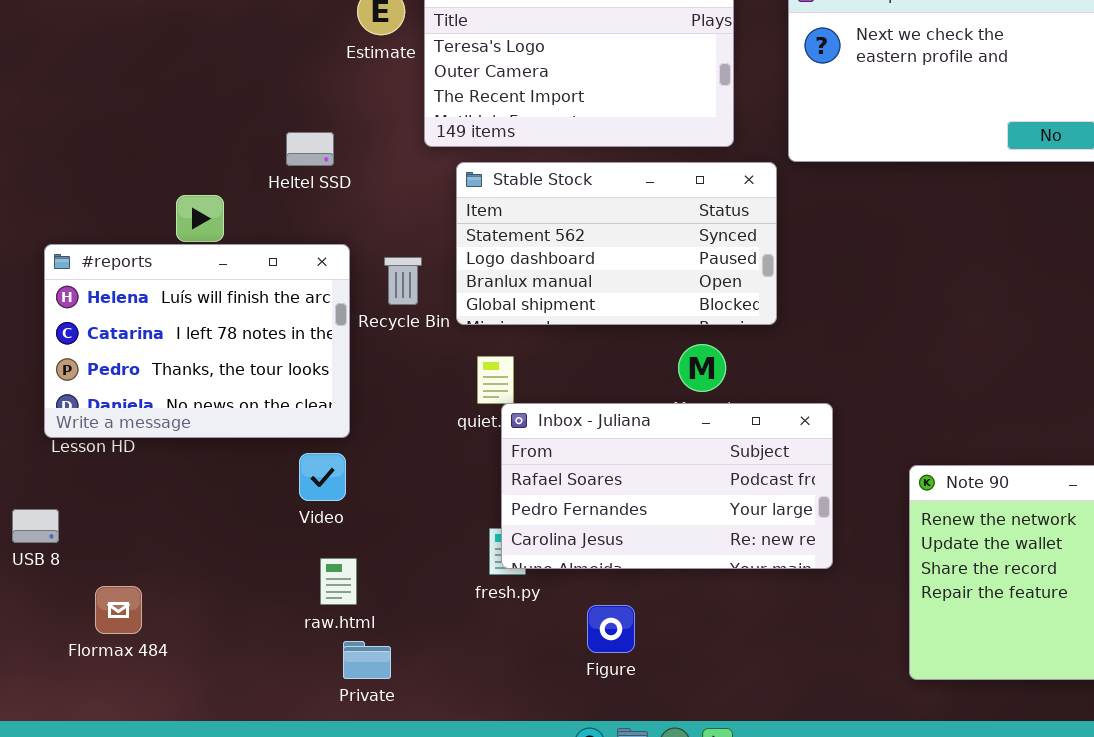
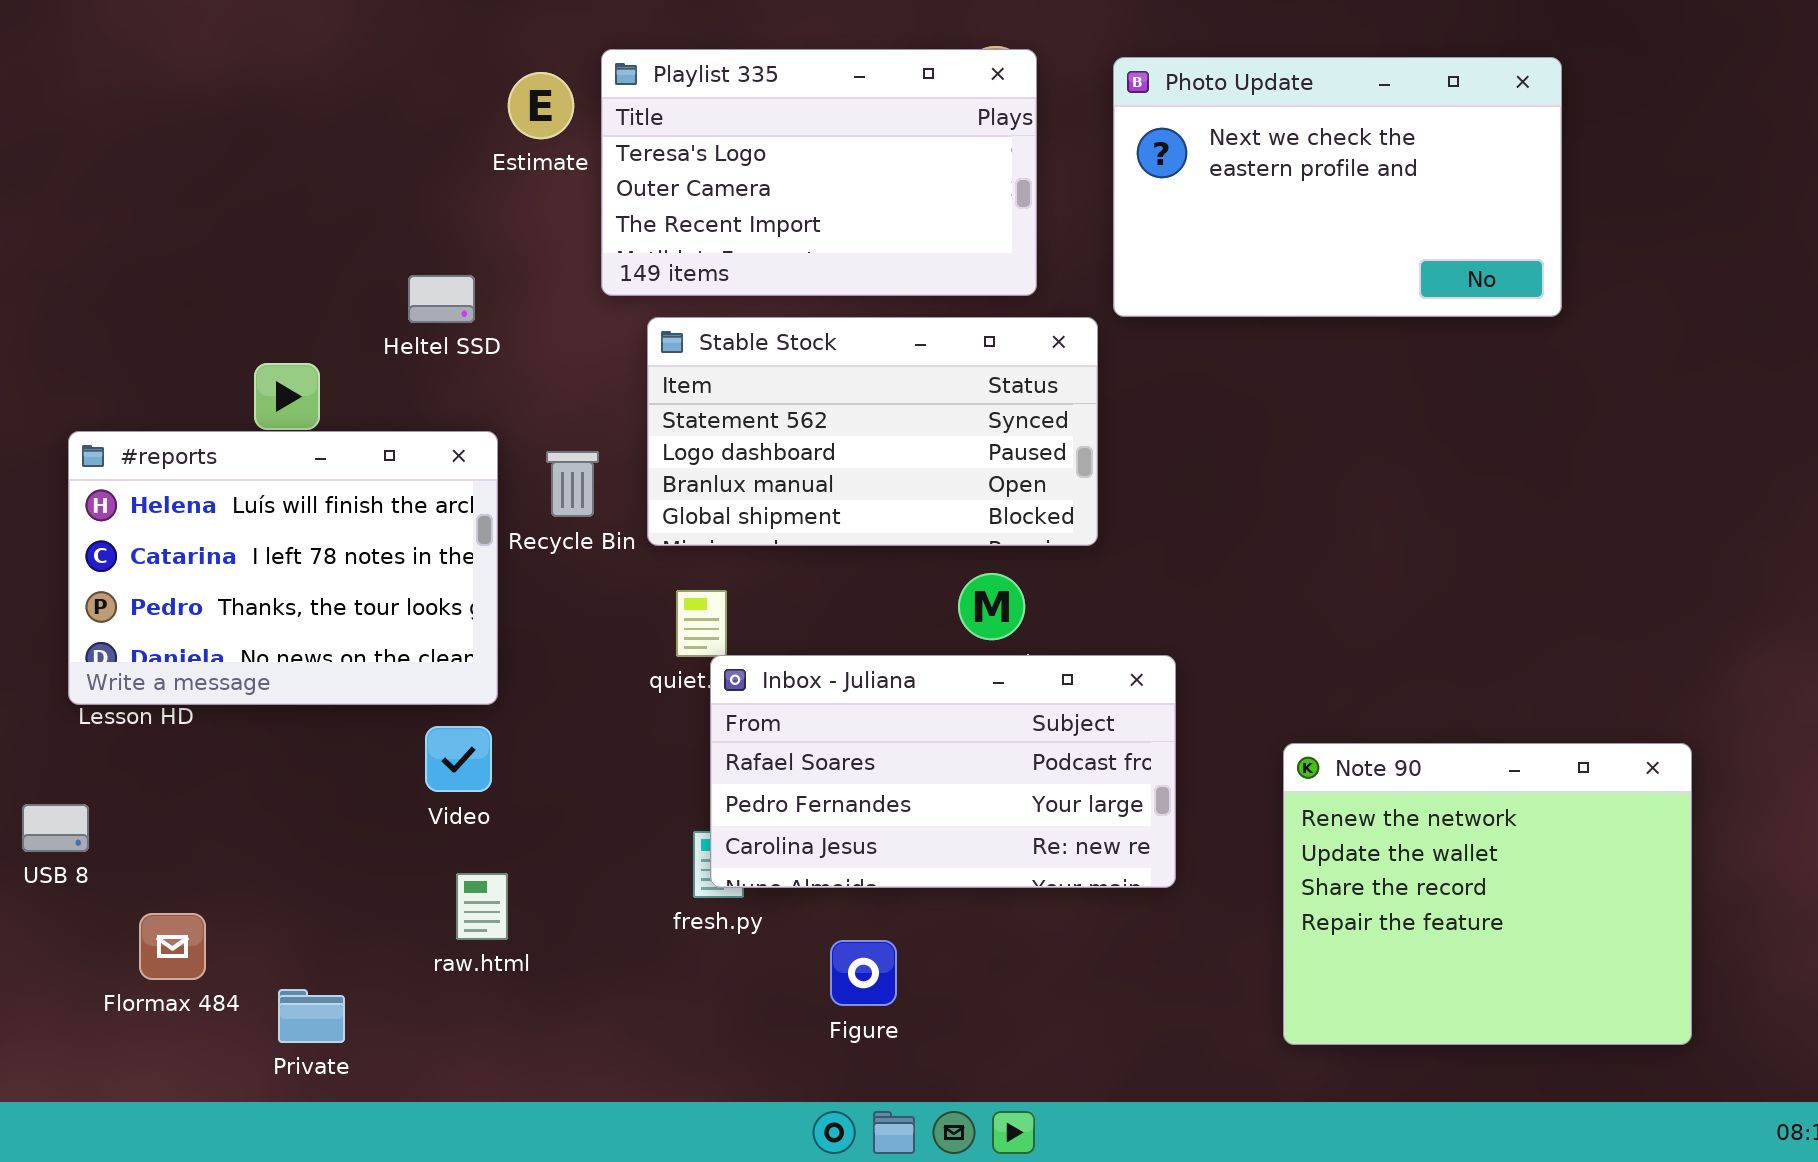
Private: [343,641,391,679] -> [278,989,345,1043], moved

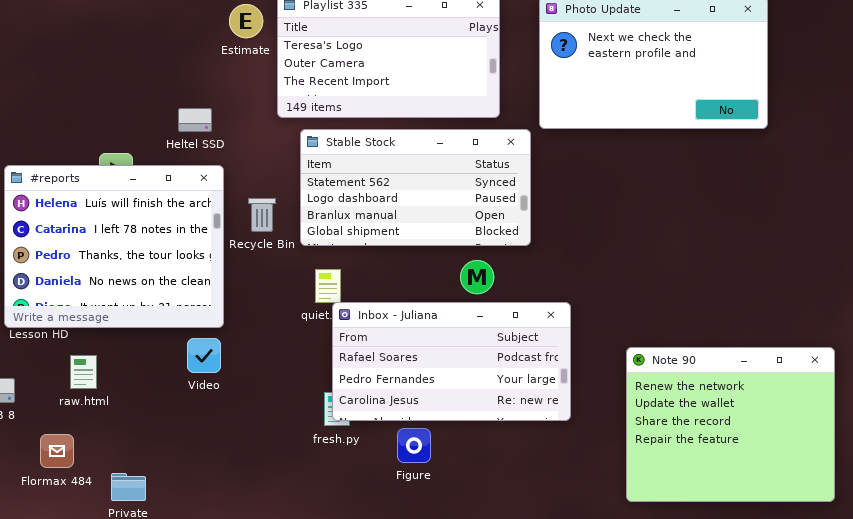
#reports: [68,431,498,705] -> [4,165,224,328], resized
raw.html: [456,873,508,940] -> [70,355,97,389], moved
Figure: [830,940,897,1006] -> [397,428,431,463], moved

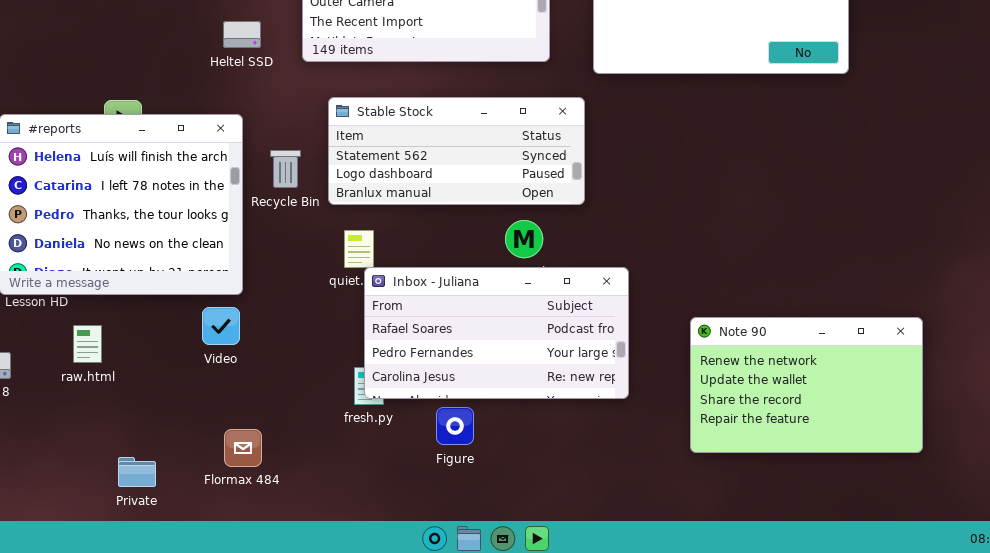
Heltel SSD: [178,108,212,132] -> [223,21,261,48], moved
Stable Stock: [300,129,531,246] -> [328,97,585,205], resized
Note 90: [626,347,835,502] -> [690,317,923,453], resized
Flormax 484: [40,434,74,468] -> [224,429,262,467], moved

